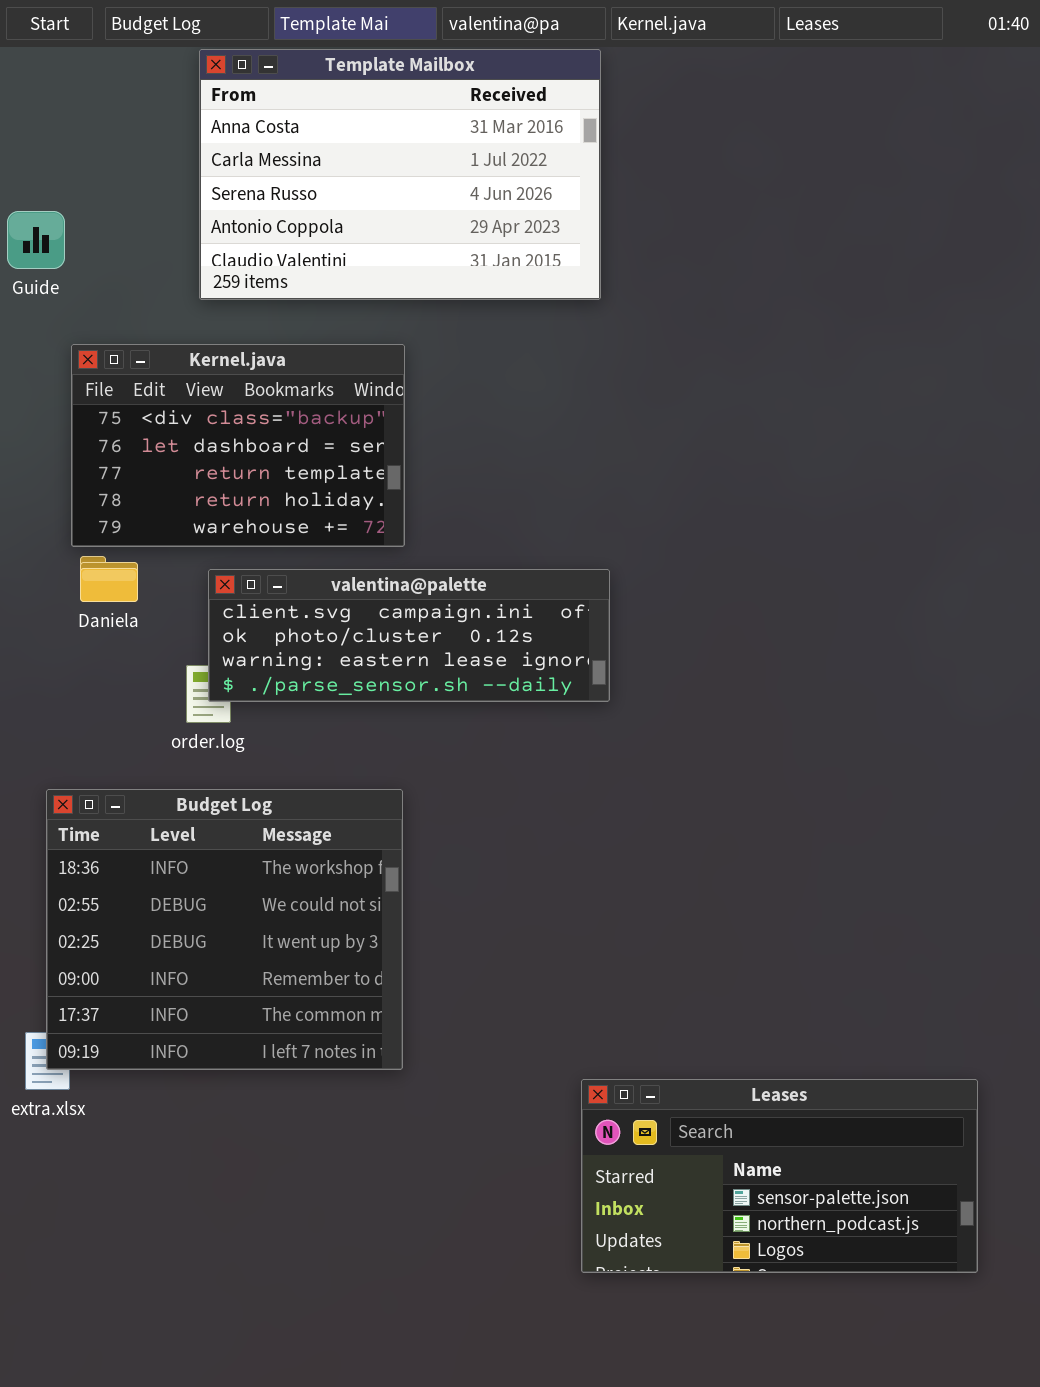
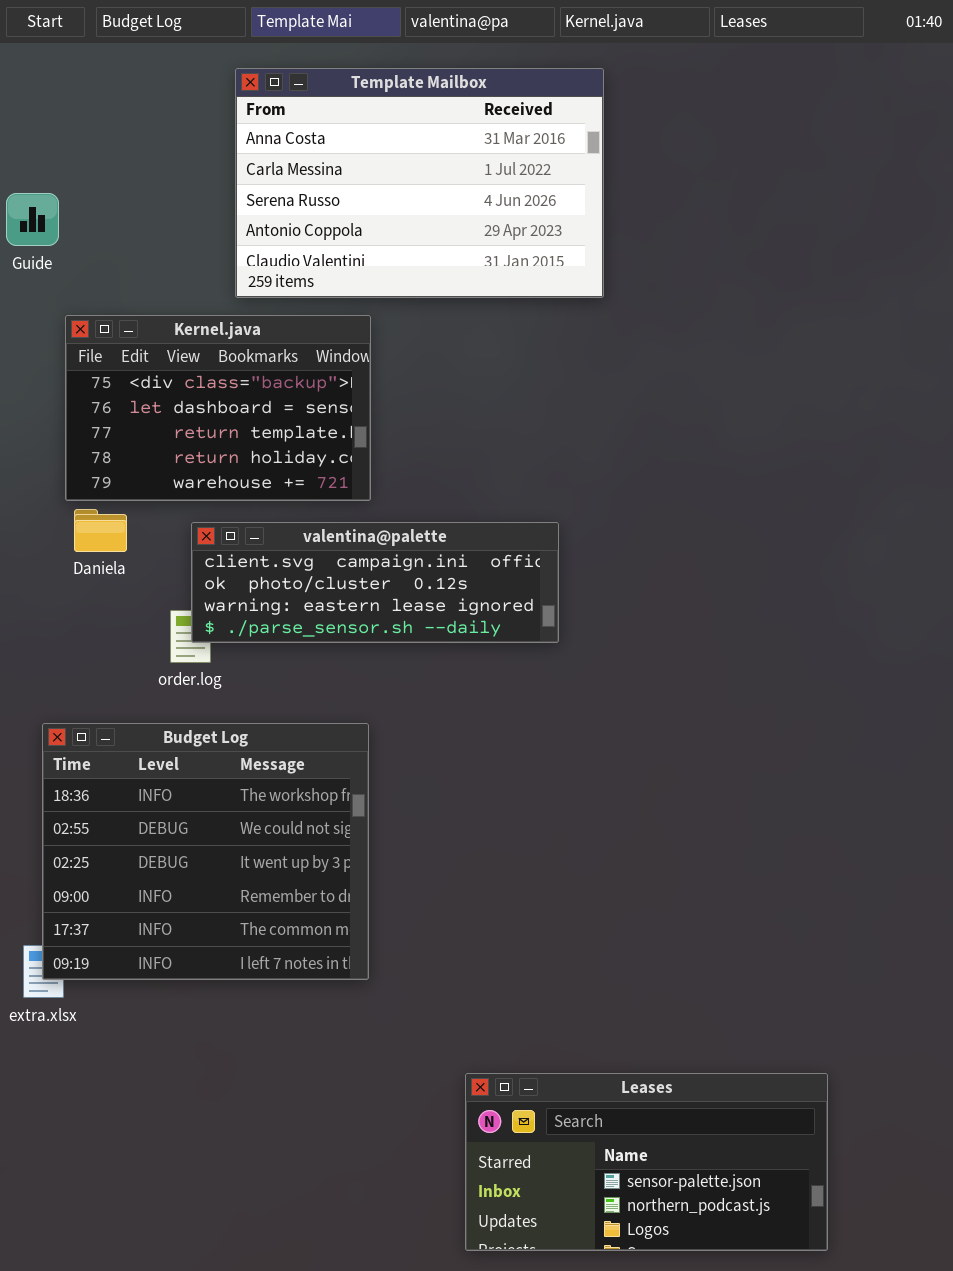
Template Mailbox: [199,49,601,300] -> [235,68,604,298], moved
Leases: [581,1079,978,1273] -> [465,1073,828,1251], moved

